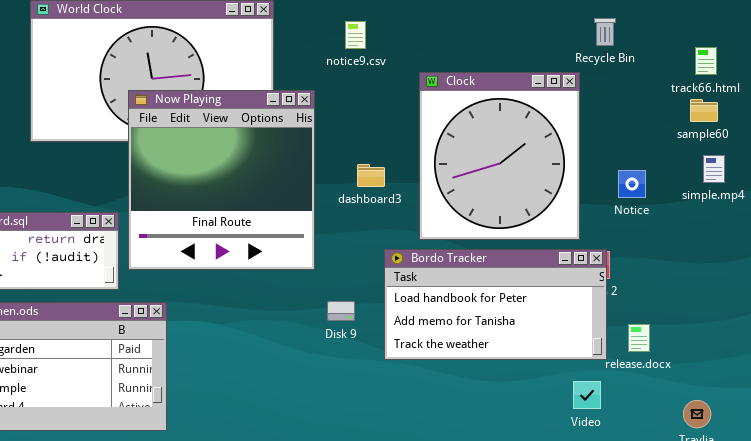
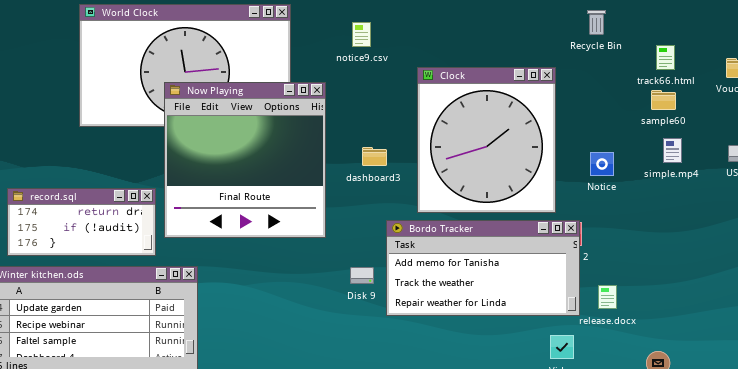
Recycle Bin: [594,18,616,46] -> [587,10,606,35], moved
Bordo Tracker: [384,249,607,360] -> [386,220,580,316], scrolled down 1 row
Disk 9: [327,301,355,321] -> [350,267,374,284], moved

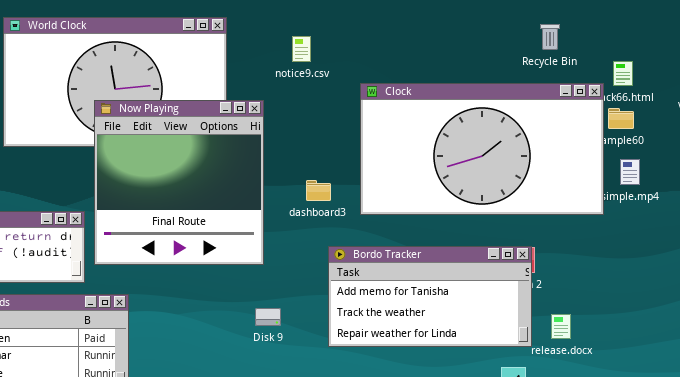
Clock: [417,67,556,213] -> [360,83,604,215], resized
dashboard3: [362,147,387,166] -> [306,180,331,201], moved
Disk 9: [350,267,374,284] -> [255,308,281,326], moved

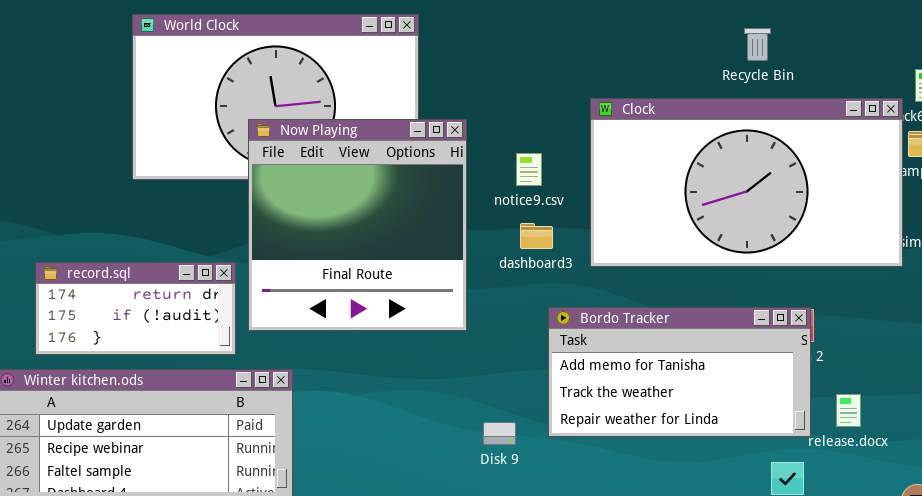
Recycle Bin: [540,24,560,50] -> [744,28,771,61], moved
notice9.csv: [292,36,311,62] -> [516,153,542,186], moved
Disk 9: [255,308,281,326] -> [483,422,516,445], moved

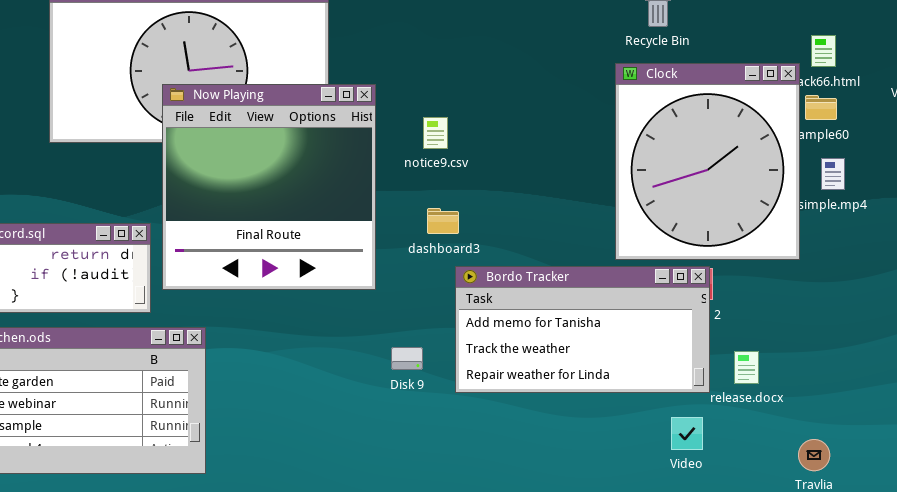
Clock: [590,98,903,267] -> [615,63,800,260], resized
dashboard3: [520,223,553,249] -> [427,208,459,234], moved
Disk 9: [483,422,516,445] -> [391,347,423,370], moved

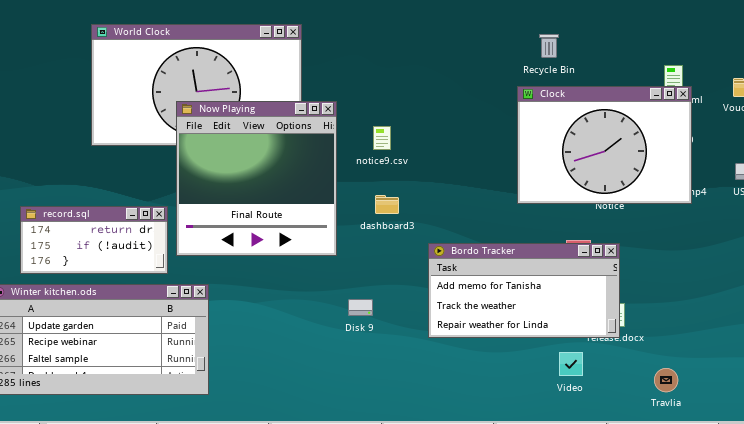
Clock: [615,63,800,260] -> [517,86,692,204], resized
Bordo Tracker: [455,266,710,393] -> [428,243,620,338], moved

